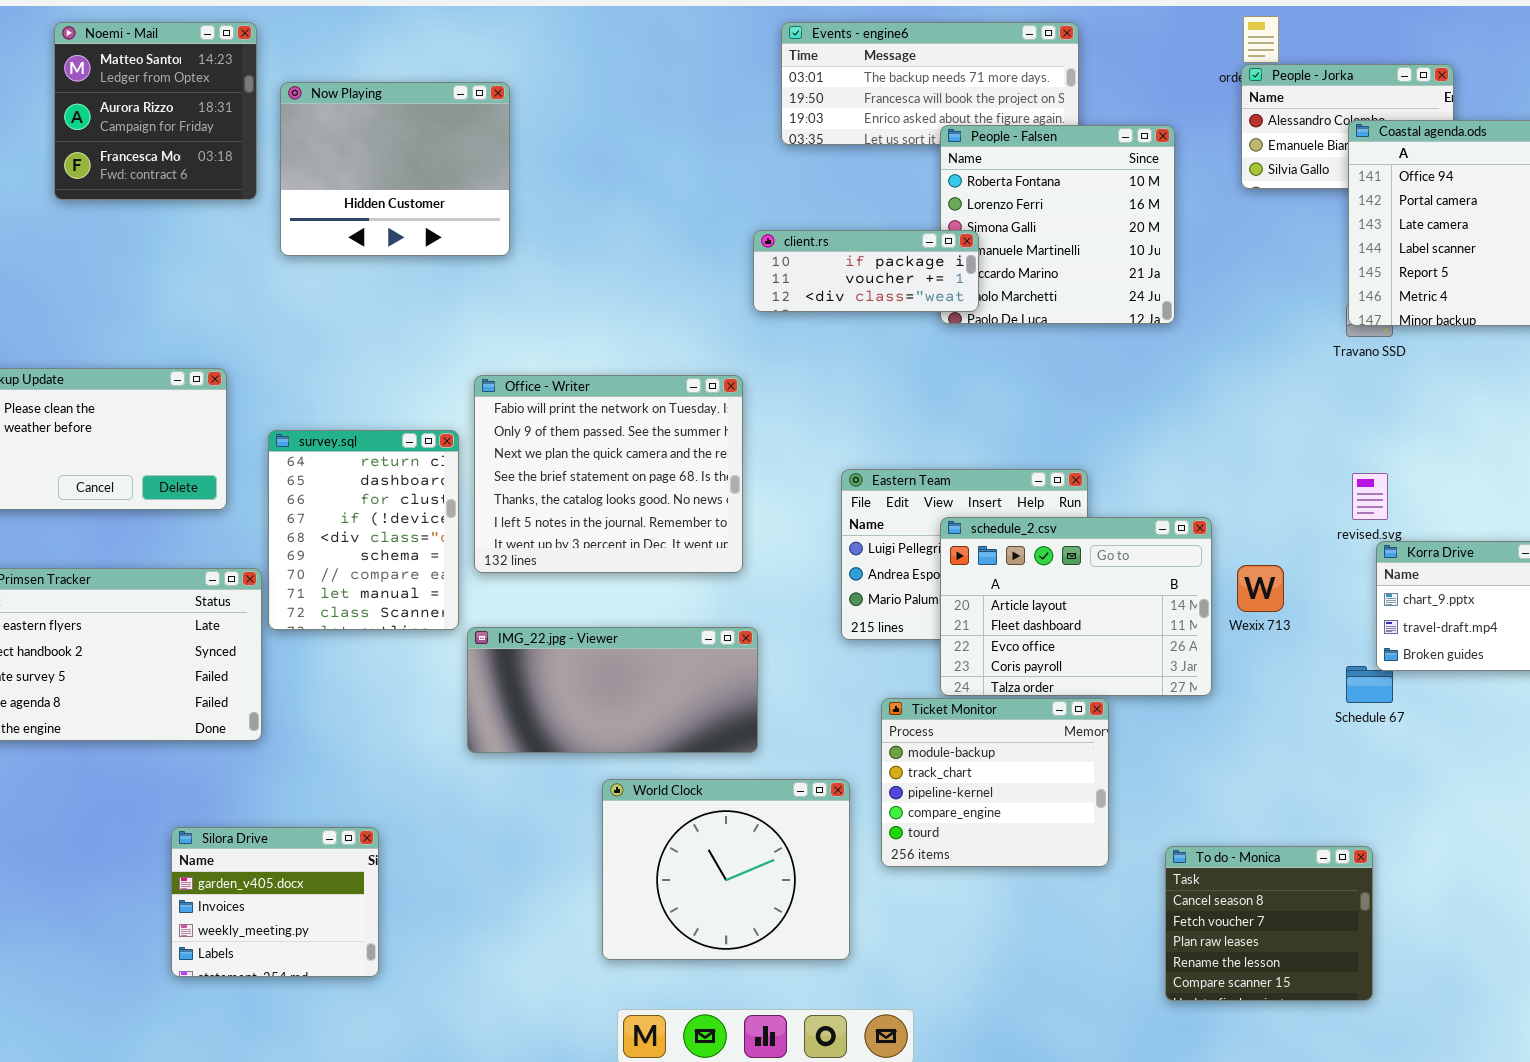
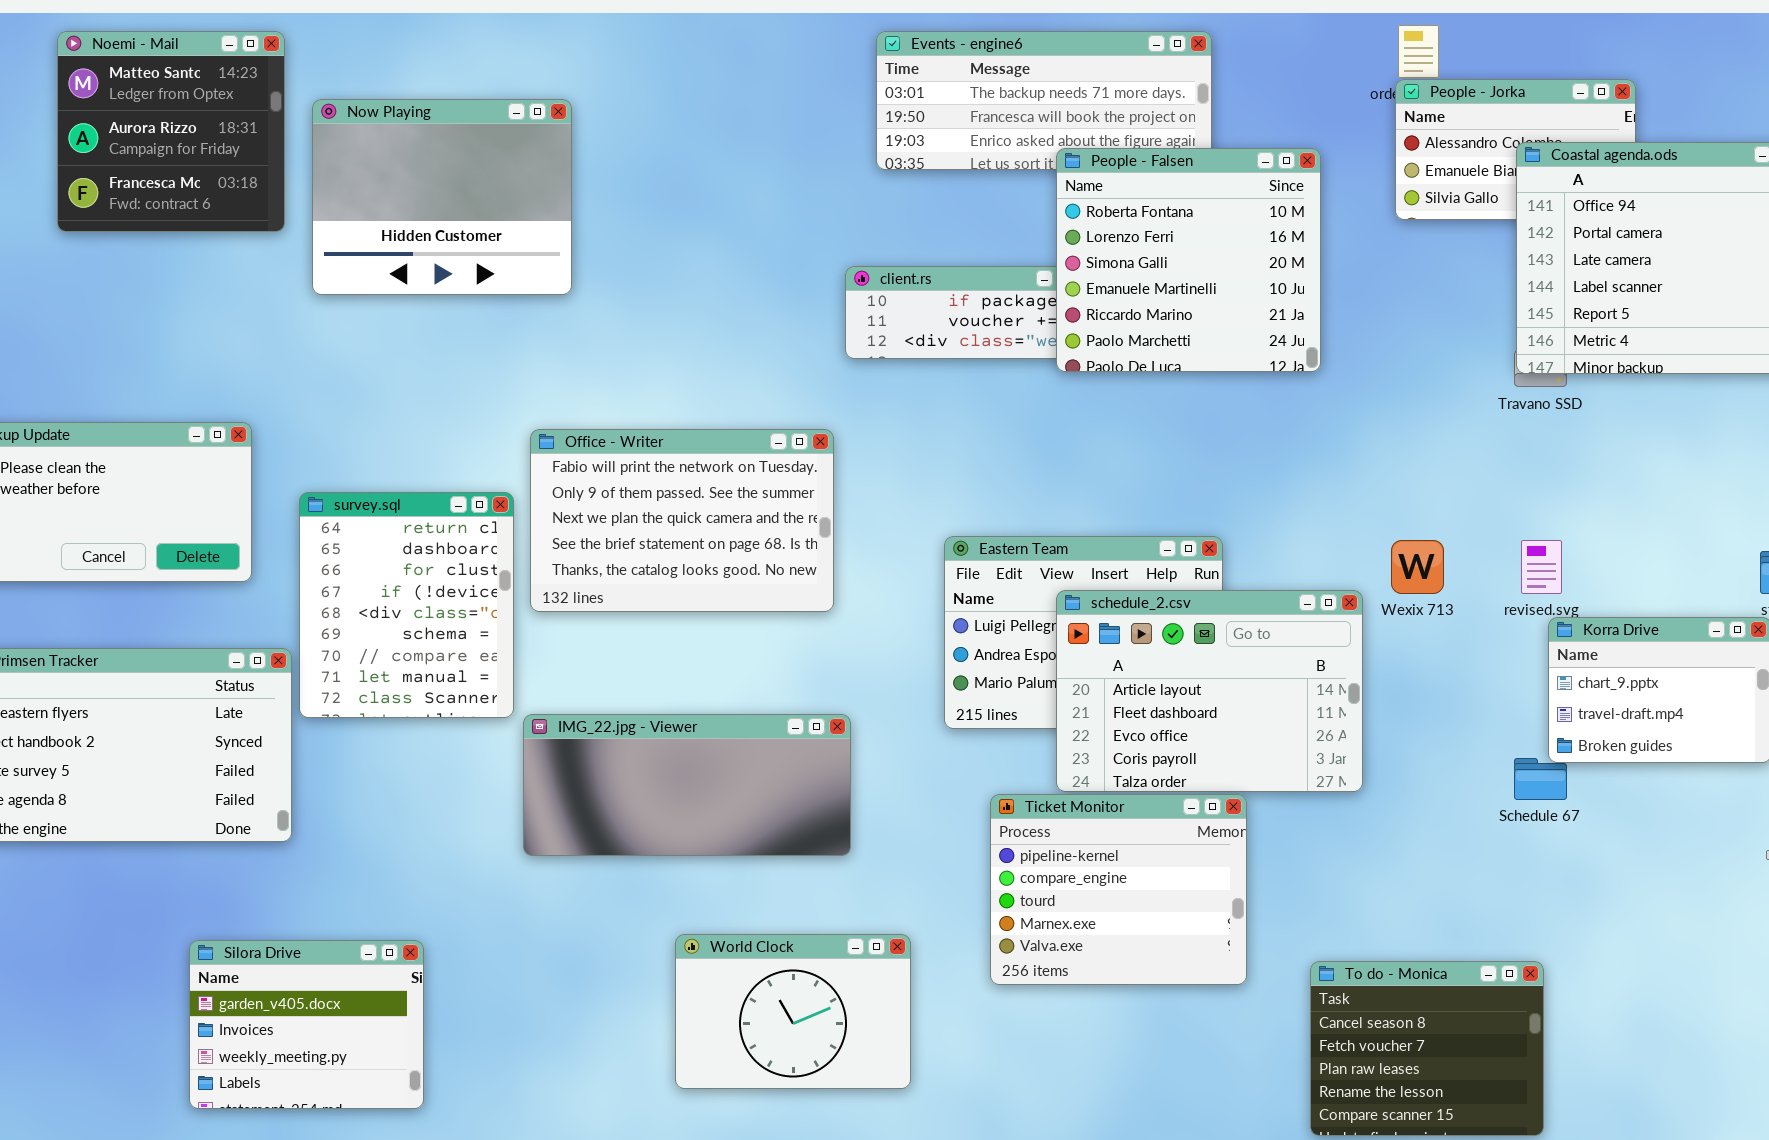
People - Falsen: [940,125,1175,324] -> [1056,148,1321,372], raised
Office - Writer: [474,375,743,573] -> [530,429,834,612], resized
Wexix 713: [1237,565,1284,612] -> [1391,540,1444,594], moved
Ticket Monitor: [881,698,1109,867] -> [990,794,1247,985], scrolled down 2 rows
World Clock: [602,779,850,960] -> [675,934,911,1089], resized

